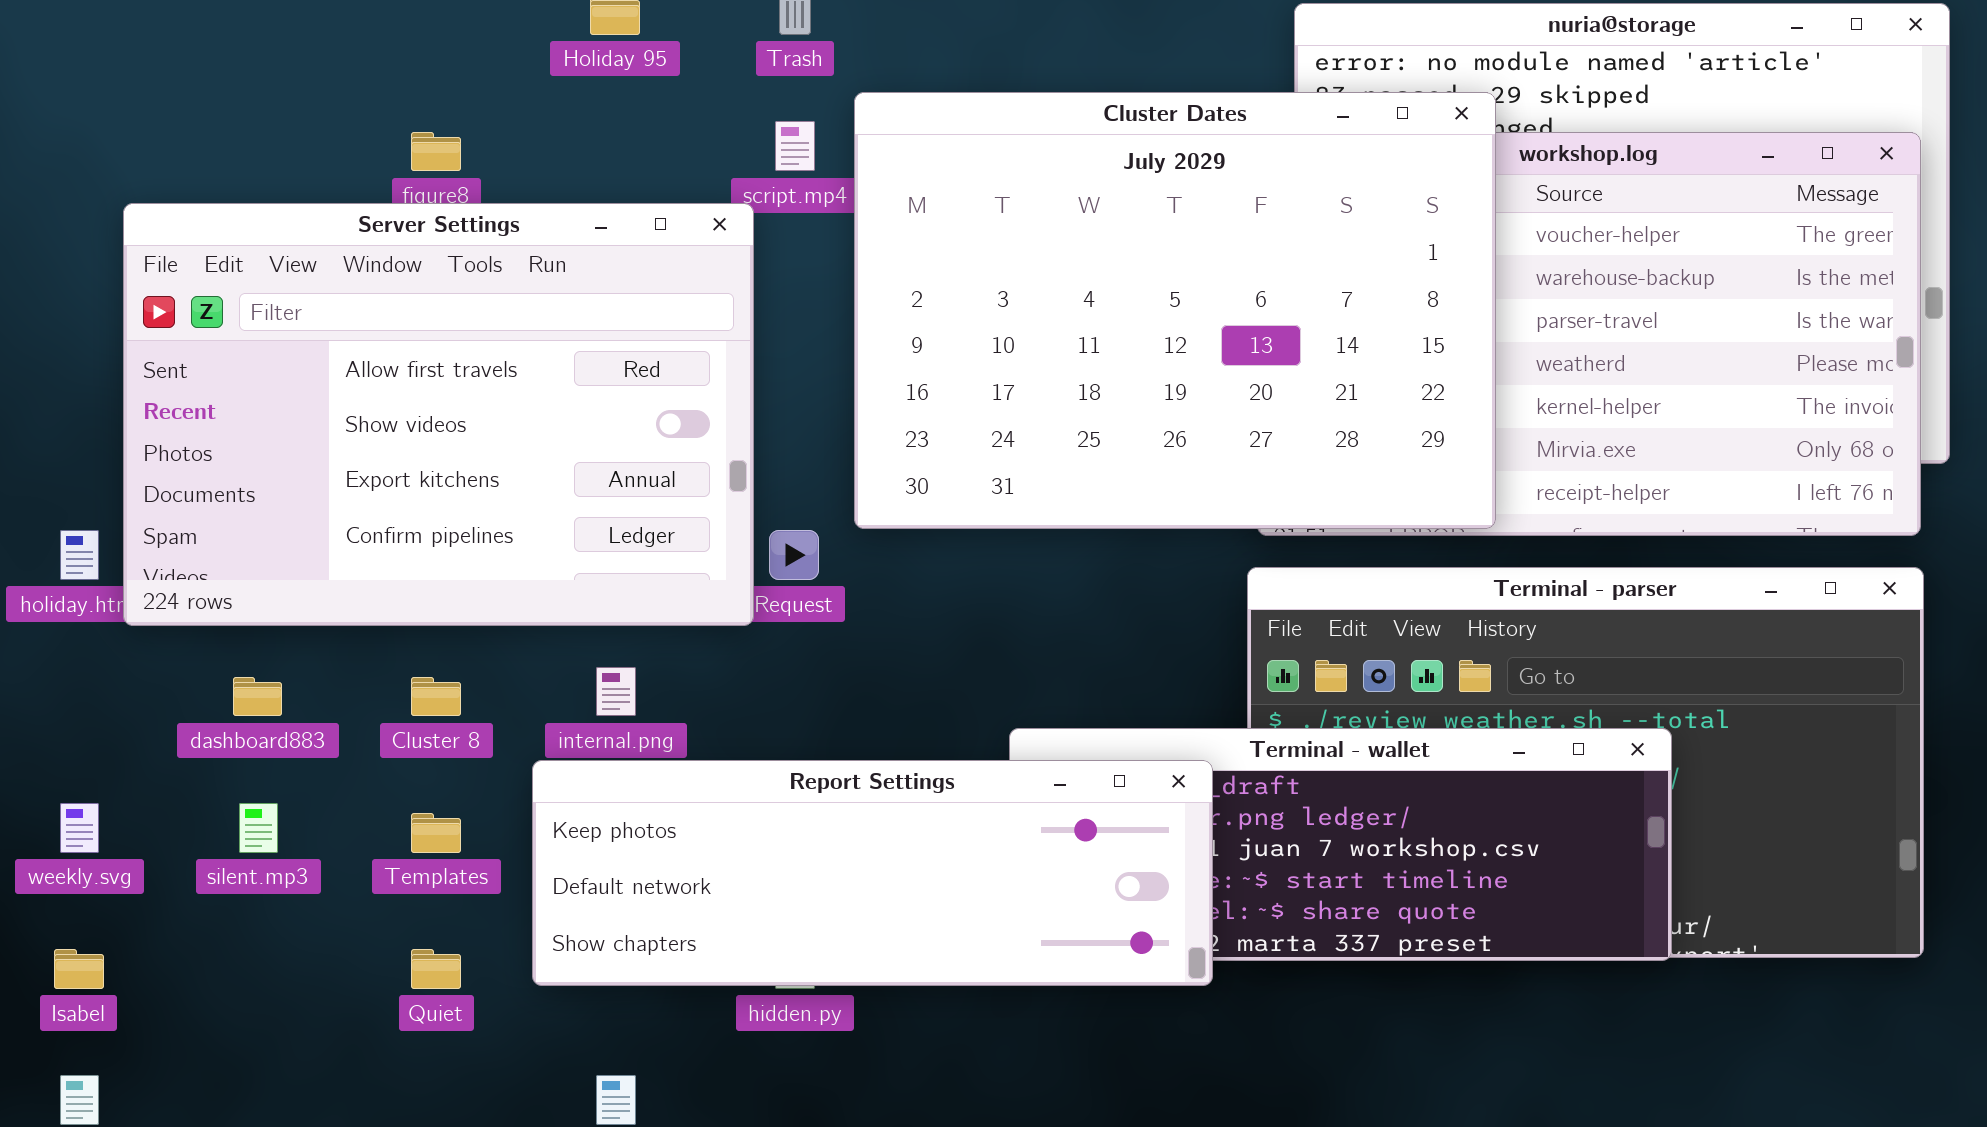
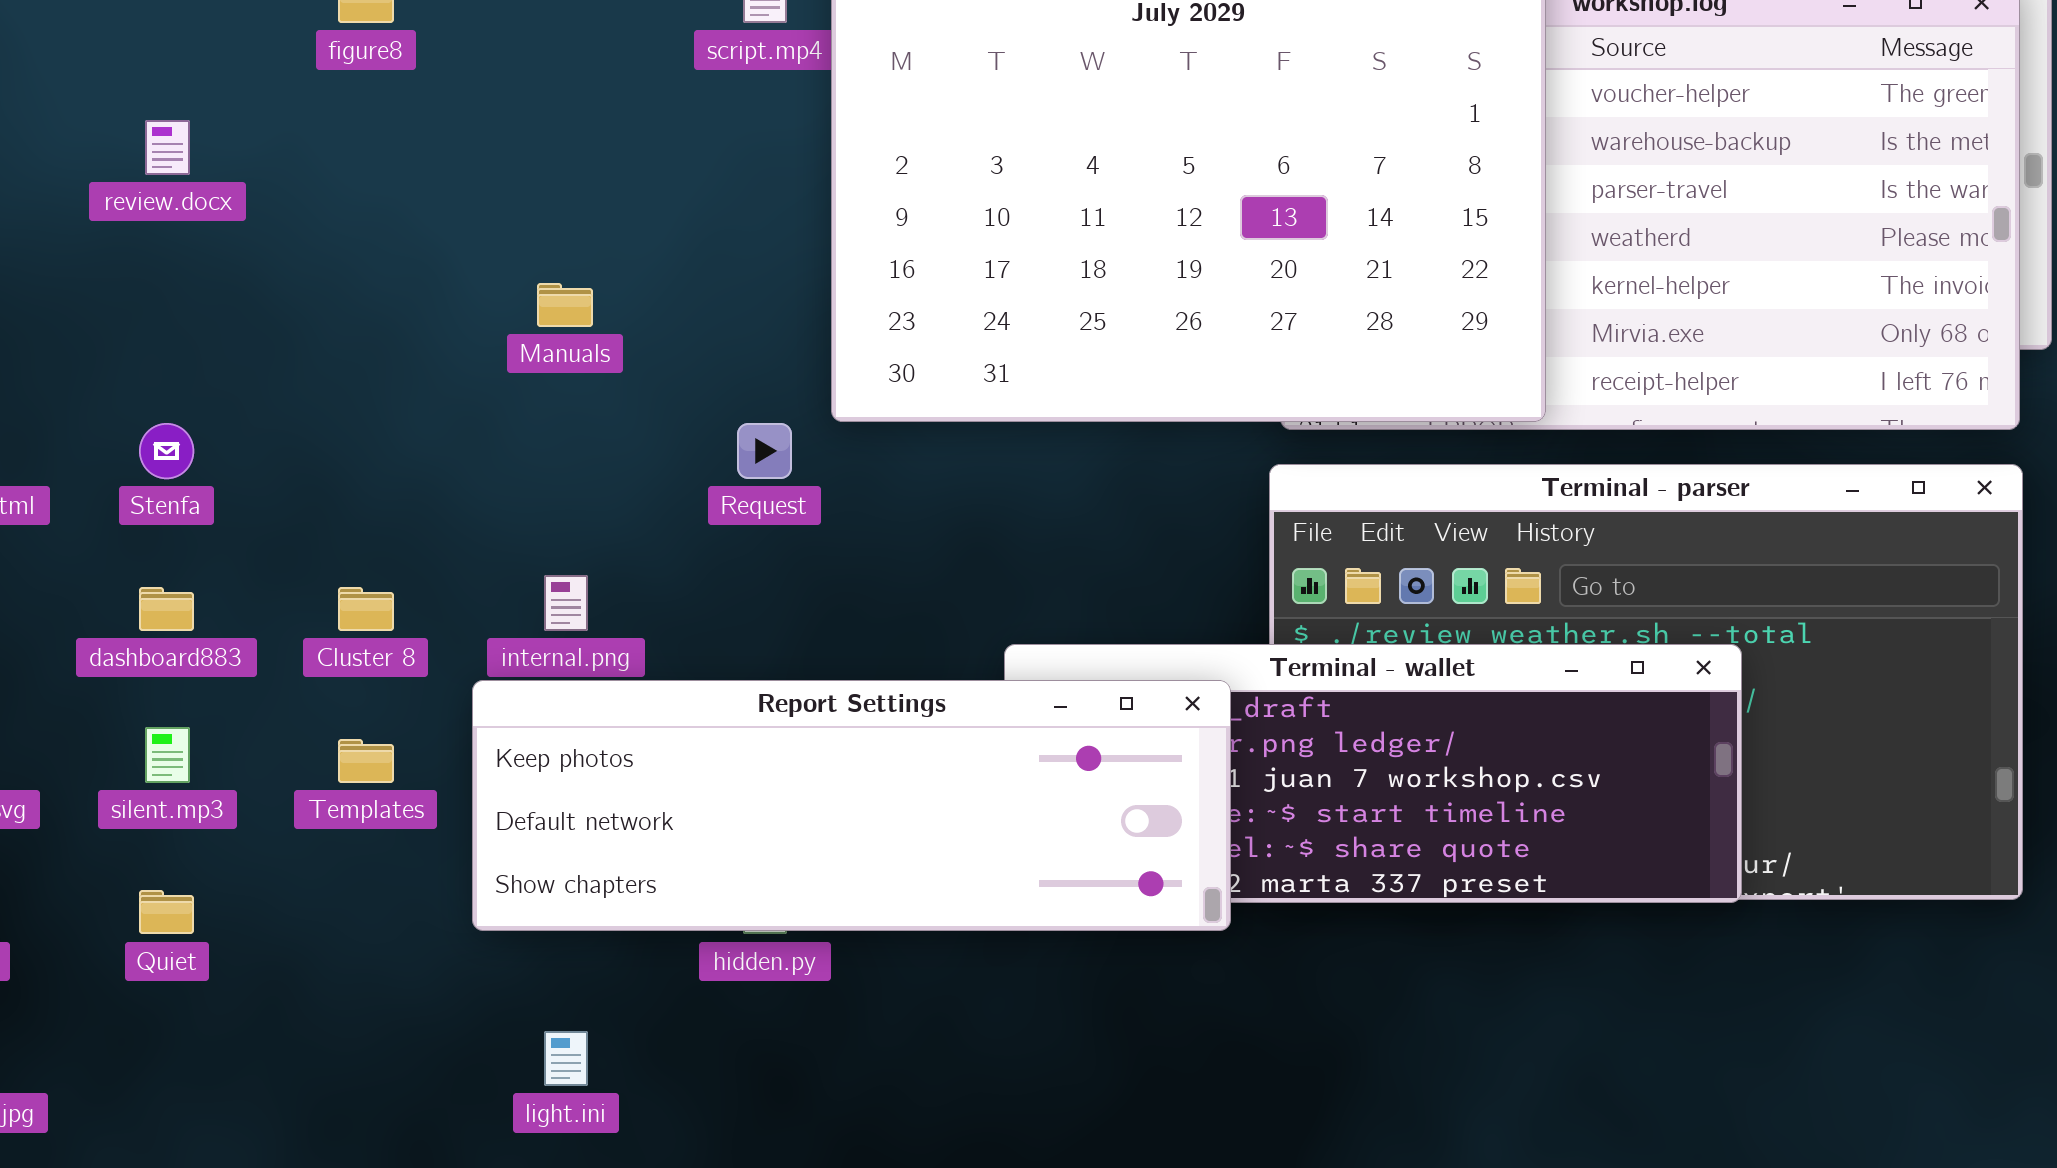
Server Settings: [123,203,754,626] -> none, closed
Quiet: [411,949,461,989] -> [139,890,194,934], moved

